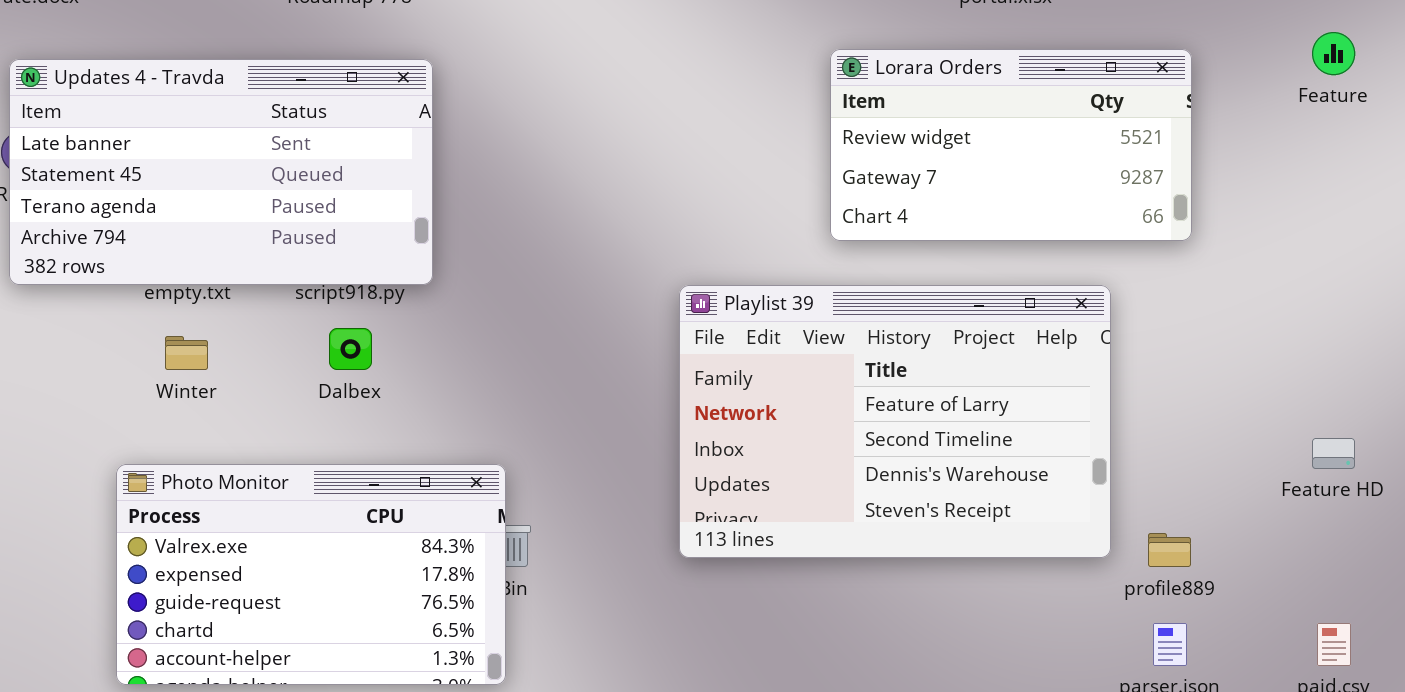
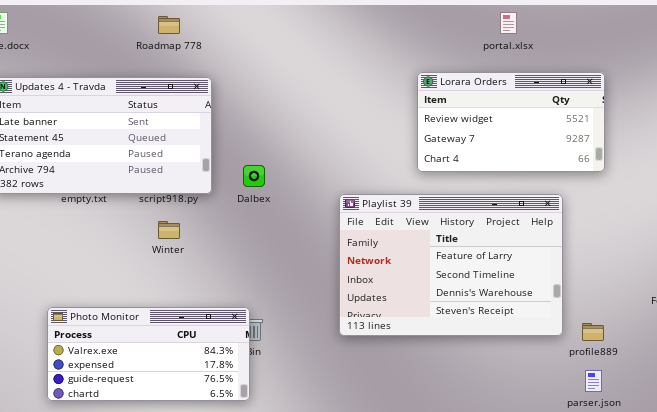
Dalbex: [329,328,372,370] -> [243,165,265,187], moved
Winter: [165,336,208,370] -> [158,221,180,239], moved
Photo Monitor: [116,464,506,685] -> [47,307,250,401], resized

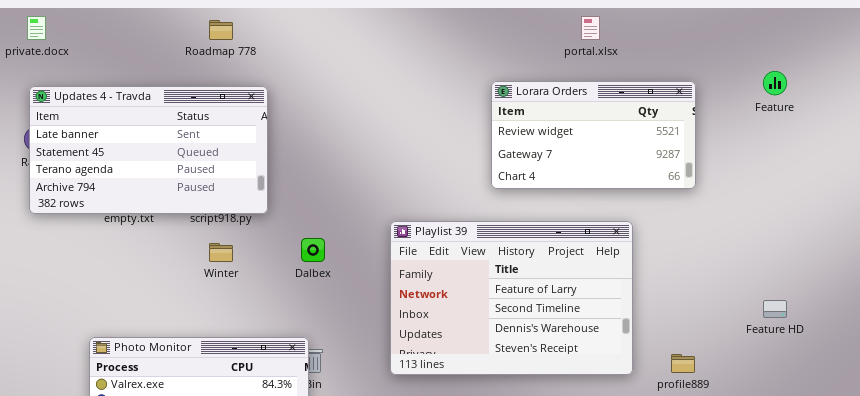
Dalbex: [243,165,265,187] -> [301,238,325,262], moved
Playlist 39: [339,194,563,336] -> [390,221,633,375], moved

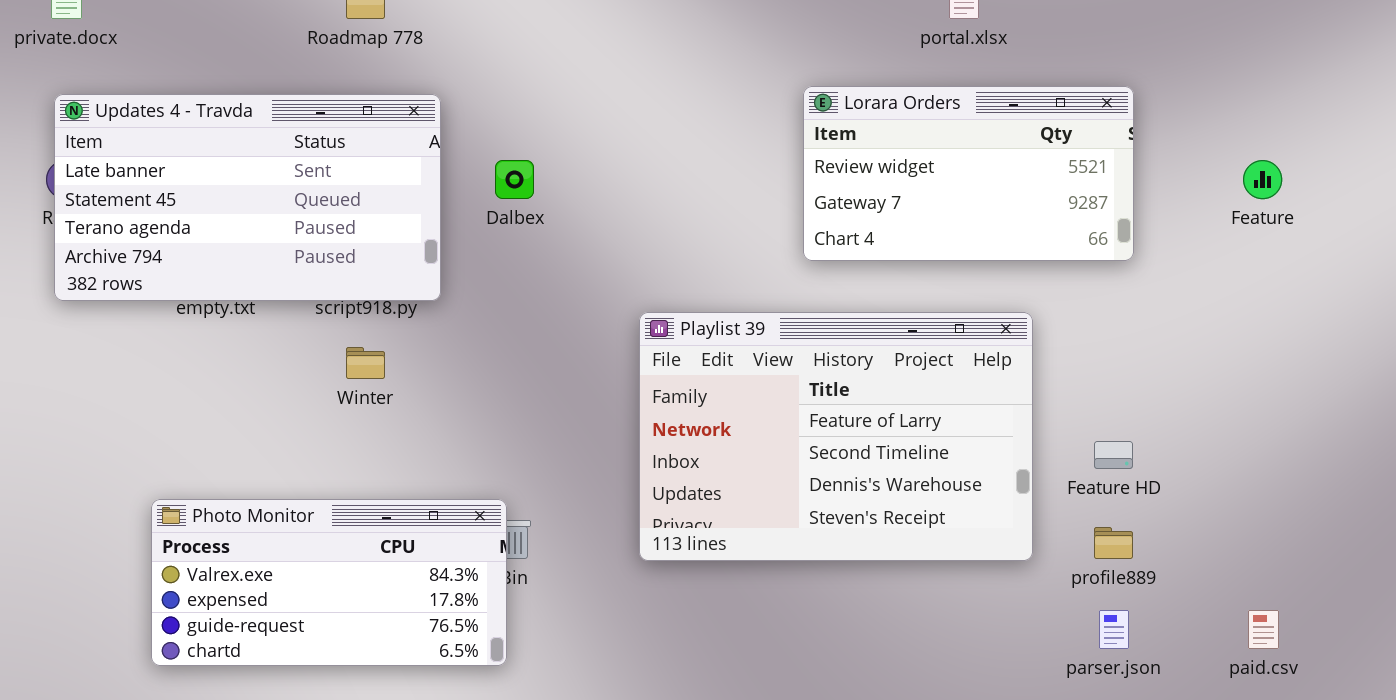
Feature: [763,71,787,95] -> [1243,160,1282,199], moved
Dalbex: [301,238,325,262] -> [495,160,534,199], moved
Feature HD: [763,300,787,318] -> [1094,441,1133,469], moved

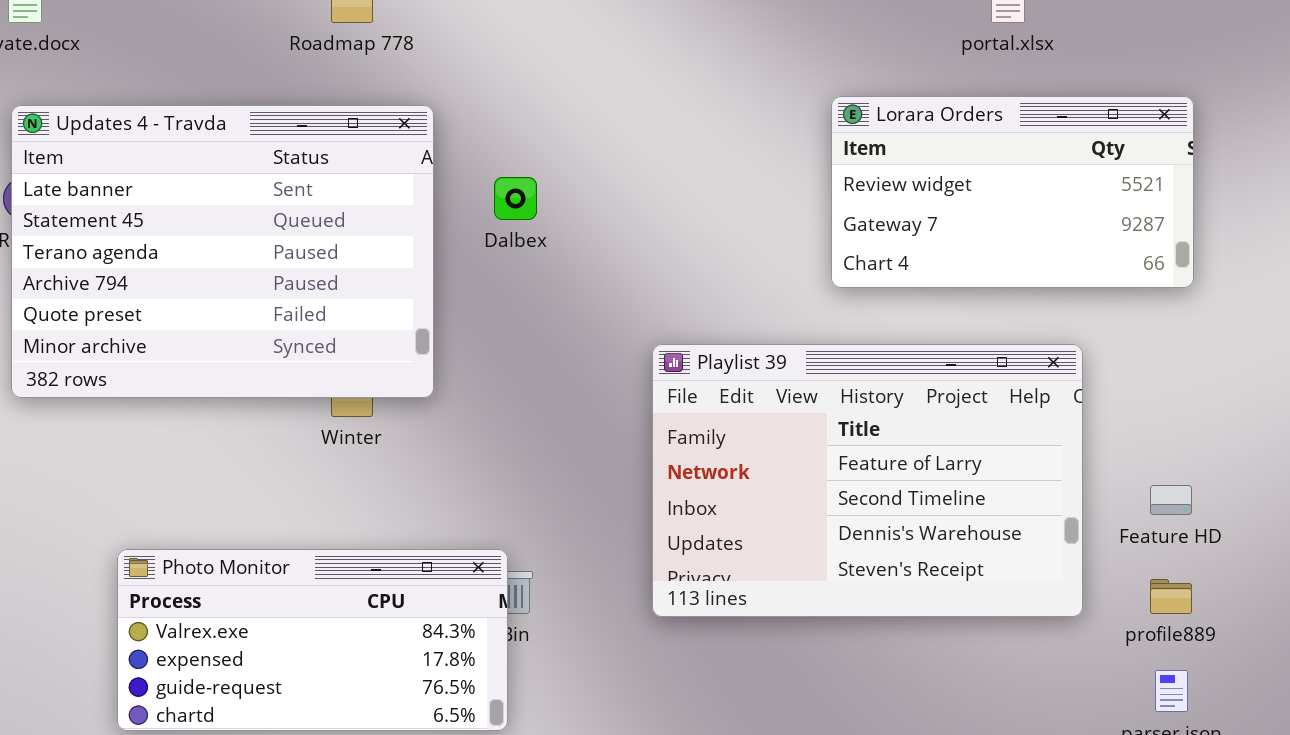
Updates 4 - Travda: [54,94,441,301] -> [11,105,434,398], resized

